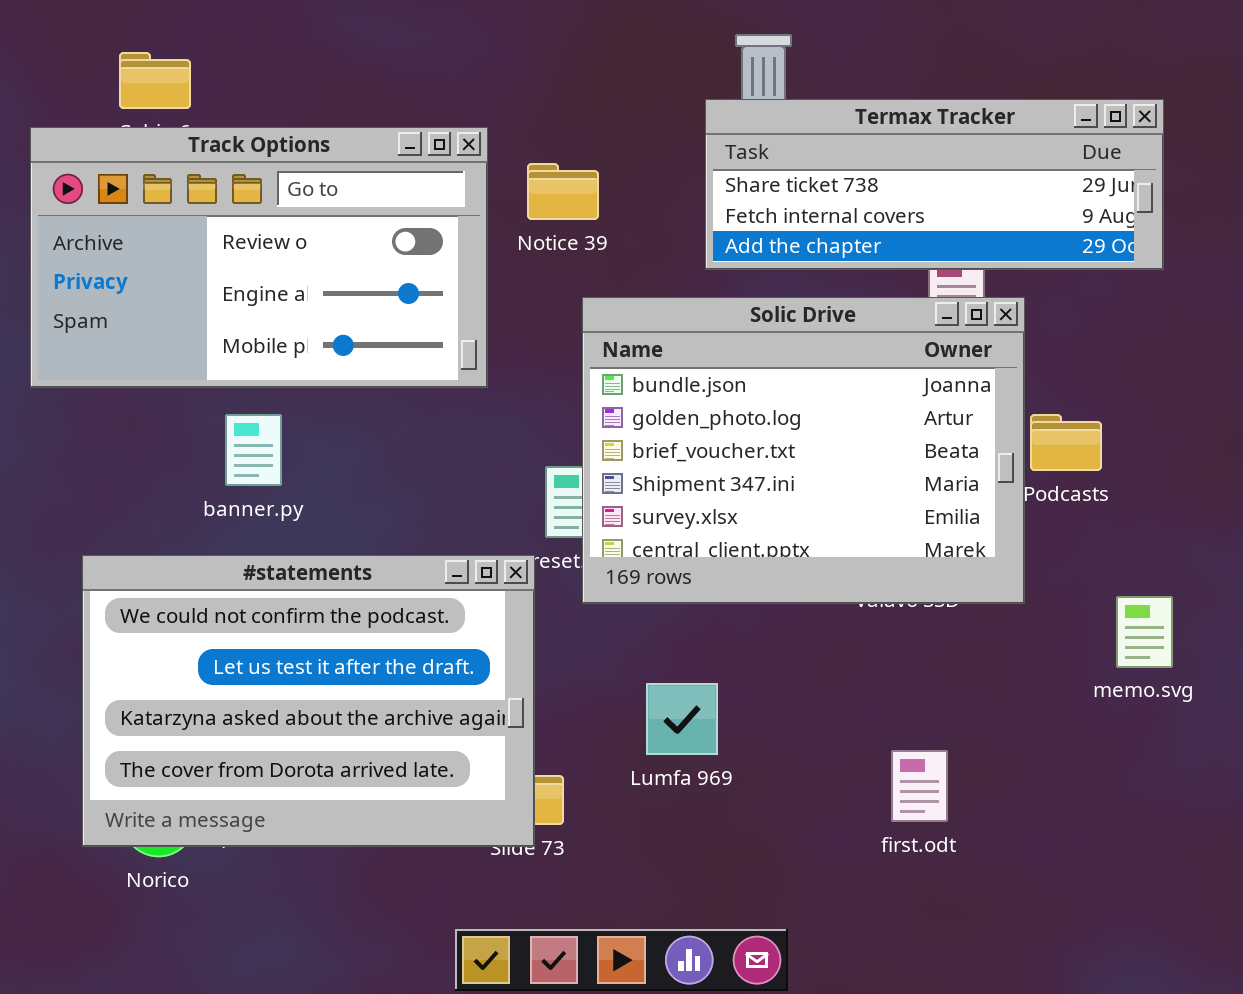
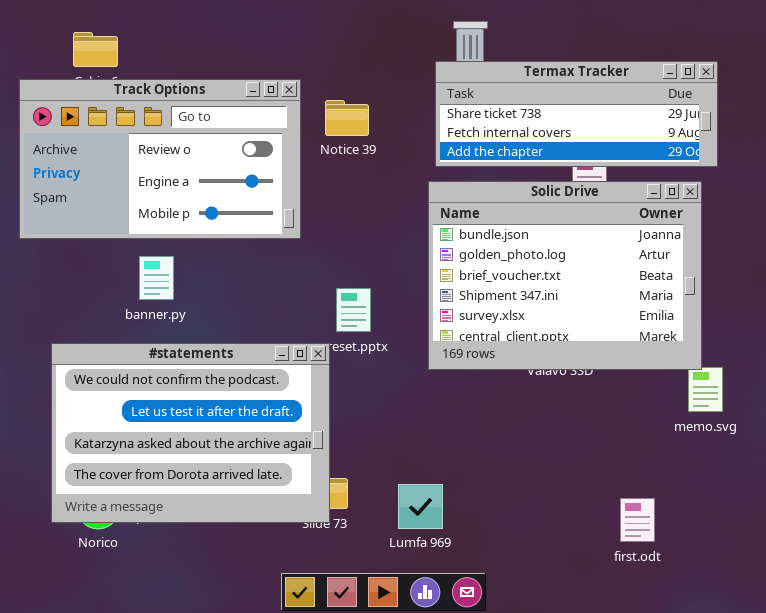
Solic Drive: [582,297,1025,604] -> [428,181,702,370], moved
Lumfa 969: [646,683,718,755] -> [398,484,443,529], moved
first.odt: [891,750,948,822] -> [620,498,655,542], moved

